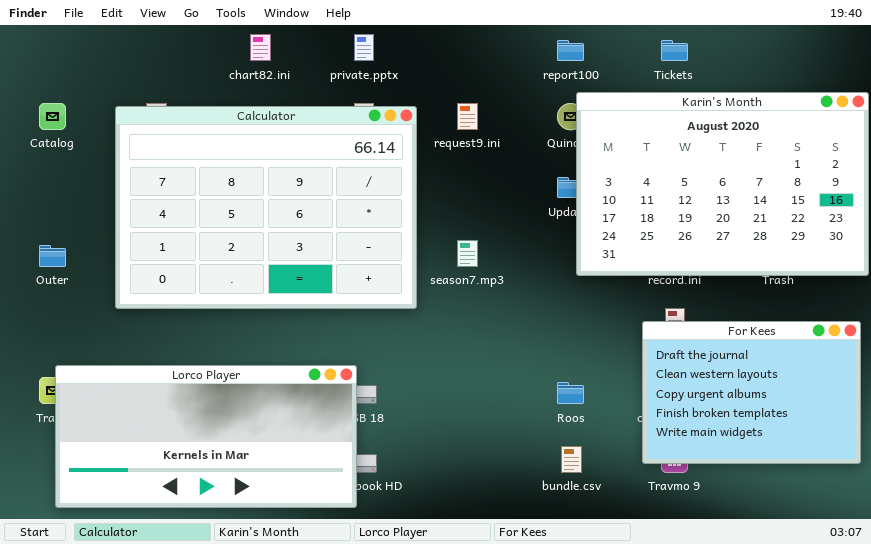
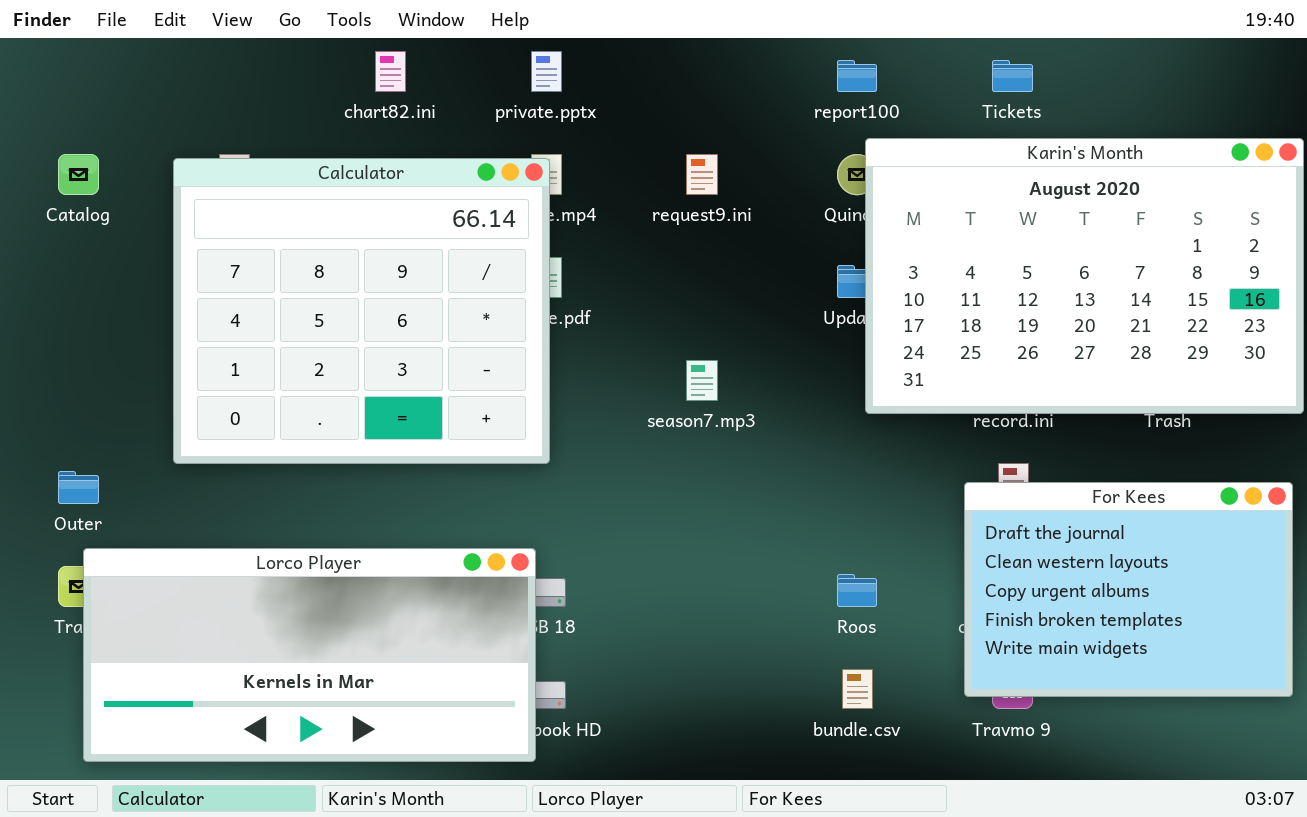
Calculator: [115,106,417,309] -> [173,158,550,464], resized
Outer: [39,245,66,267] -> [58,471,99,504], moved

